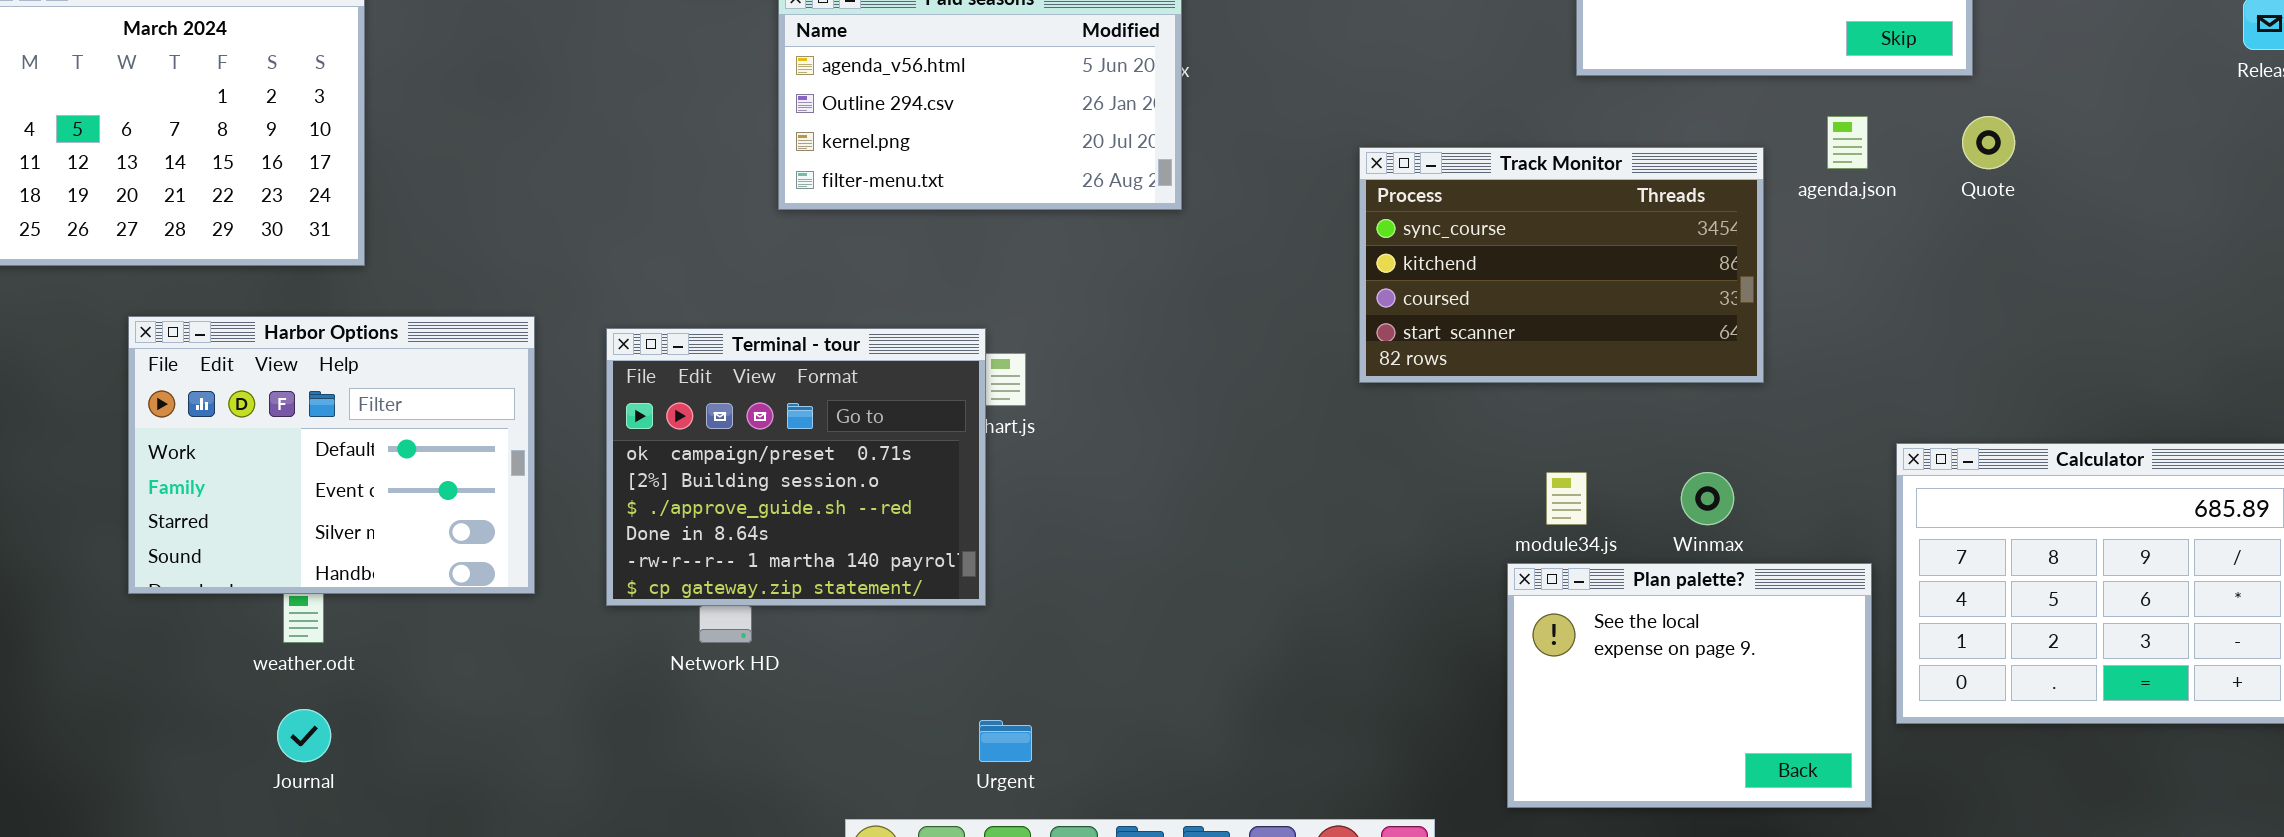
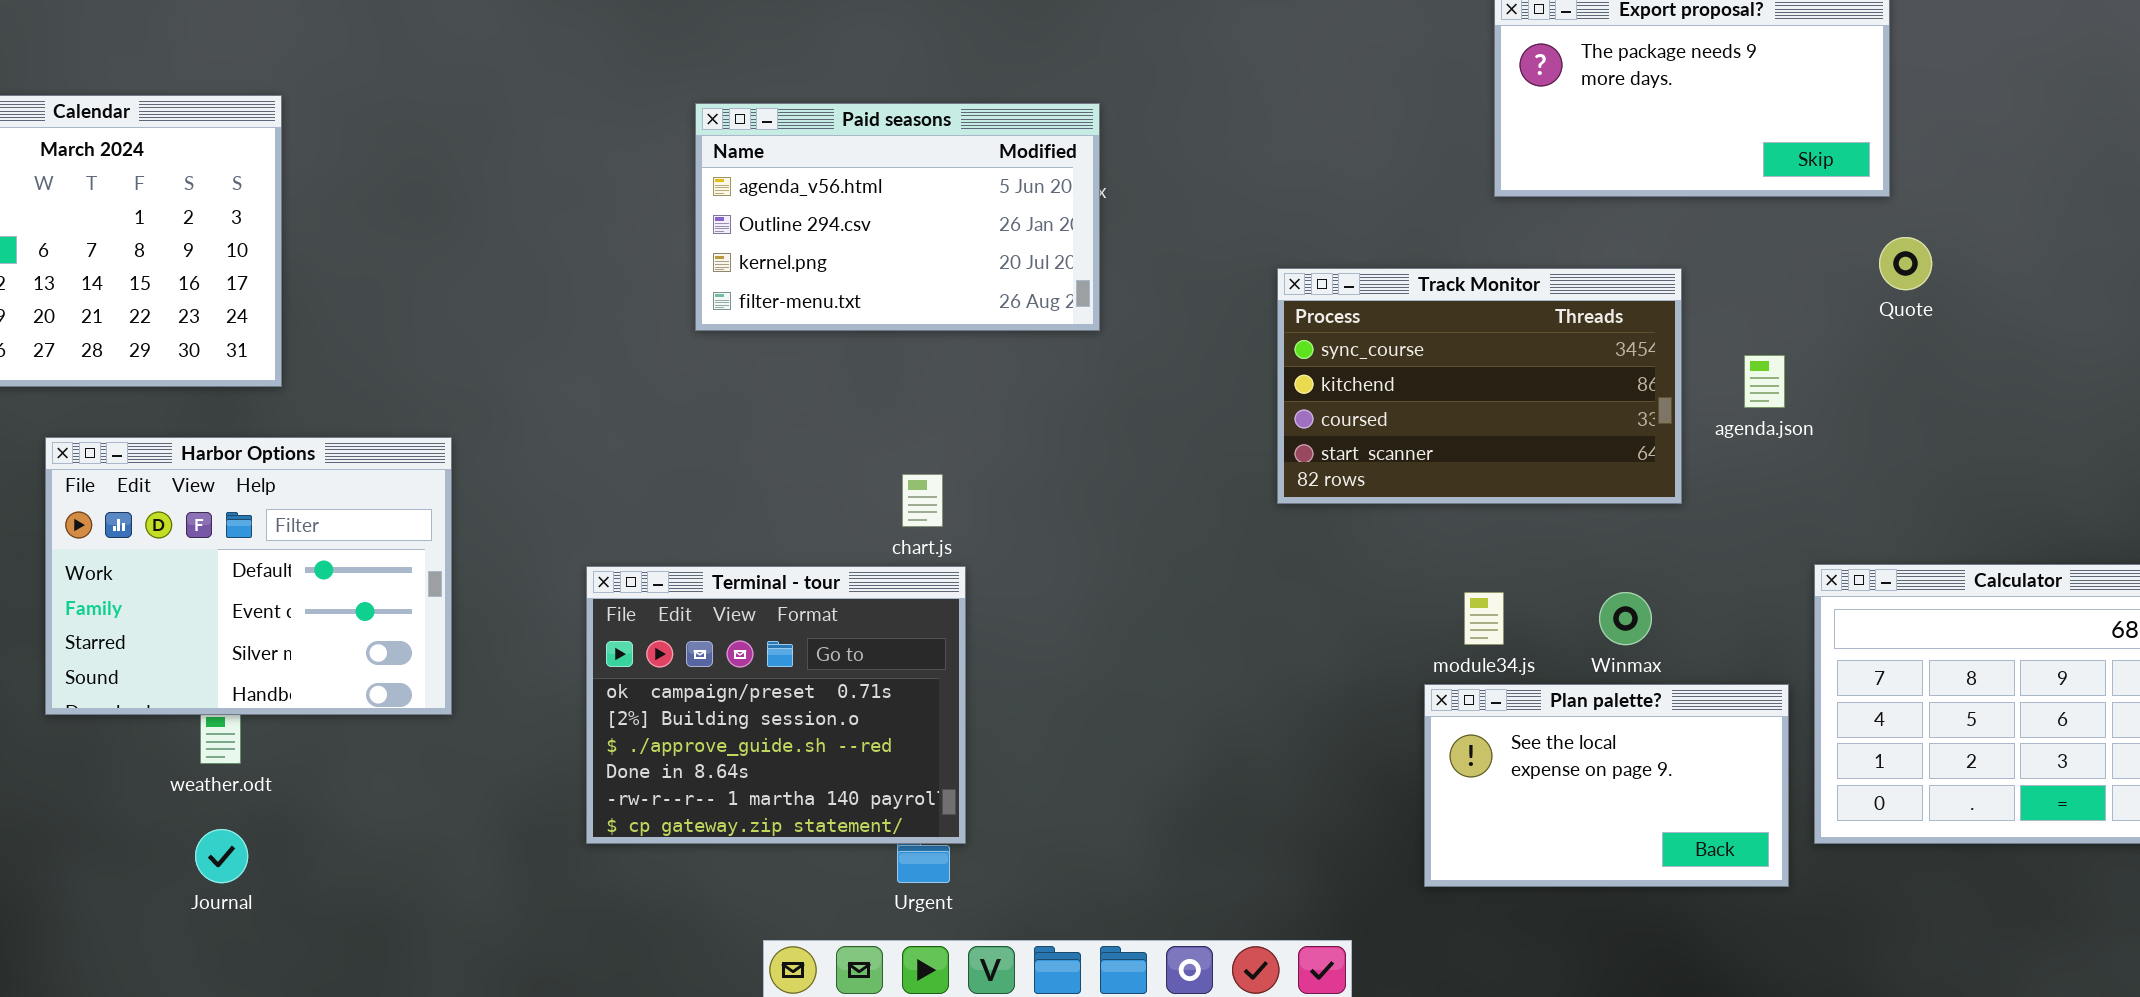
agenda.json: [1827,116,1868,169] -> [1744,355,1785,408], moved
Terminal - tour: [606,328,986,606] -> [586,566,966,844], moved
Plan palette?: [1507,563,1872,808] -> [1424,684,1789,887], resized

